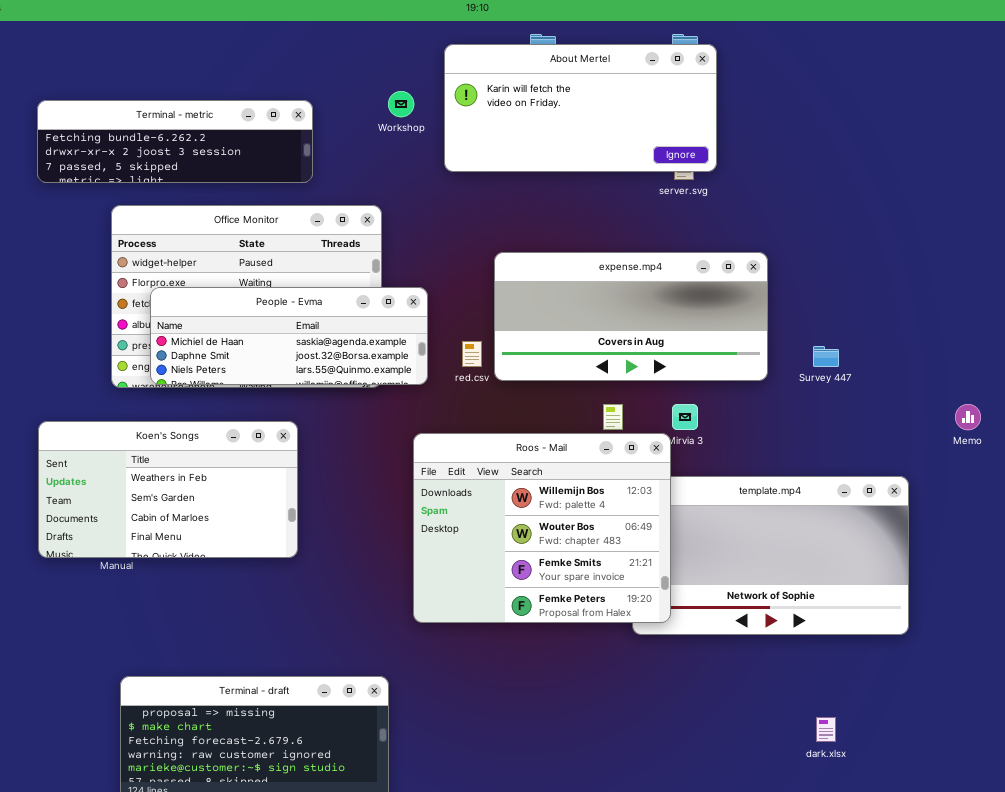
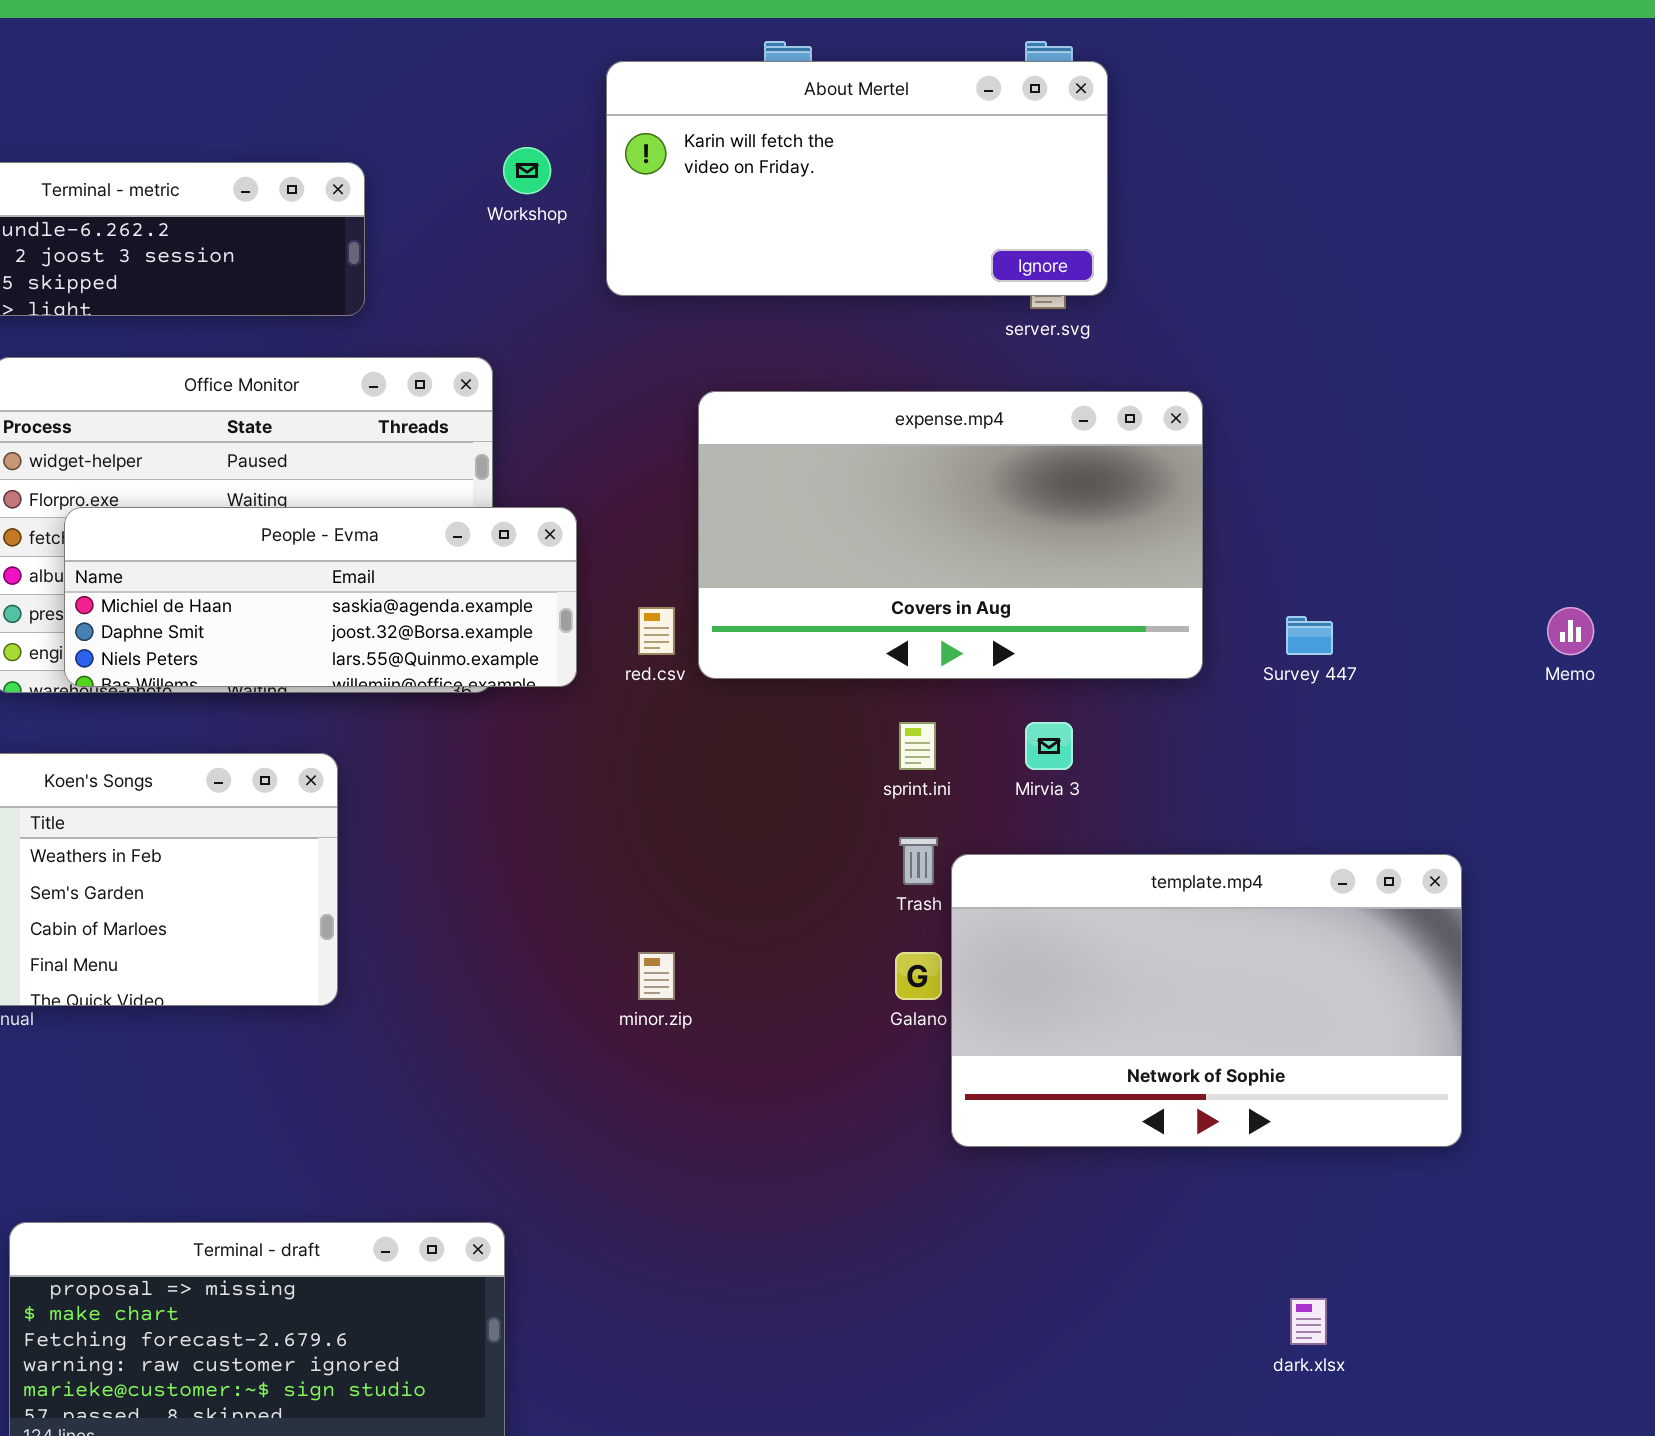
expense.mp4: [494,252,768,381] -> [698,391,1203,679], resized
Memo: [955,404,981,430] -> [1547,607,1594,655], moved
Roos - Mail: [413,433,671,623] -> none, closed

